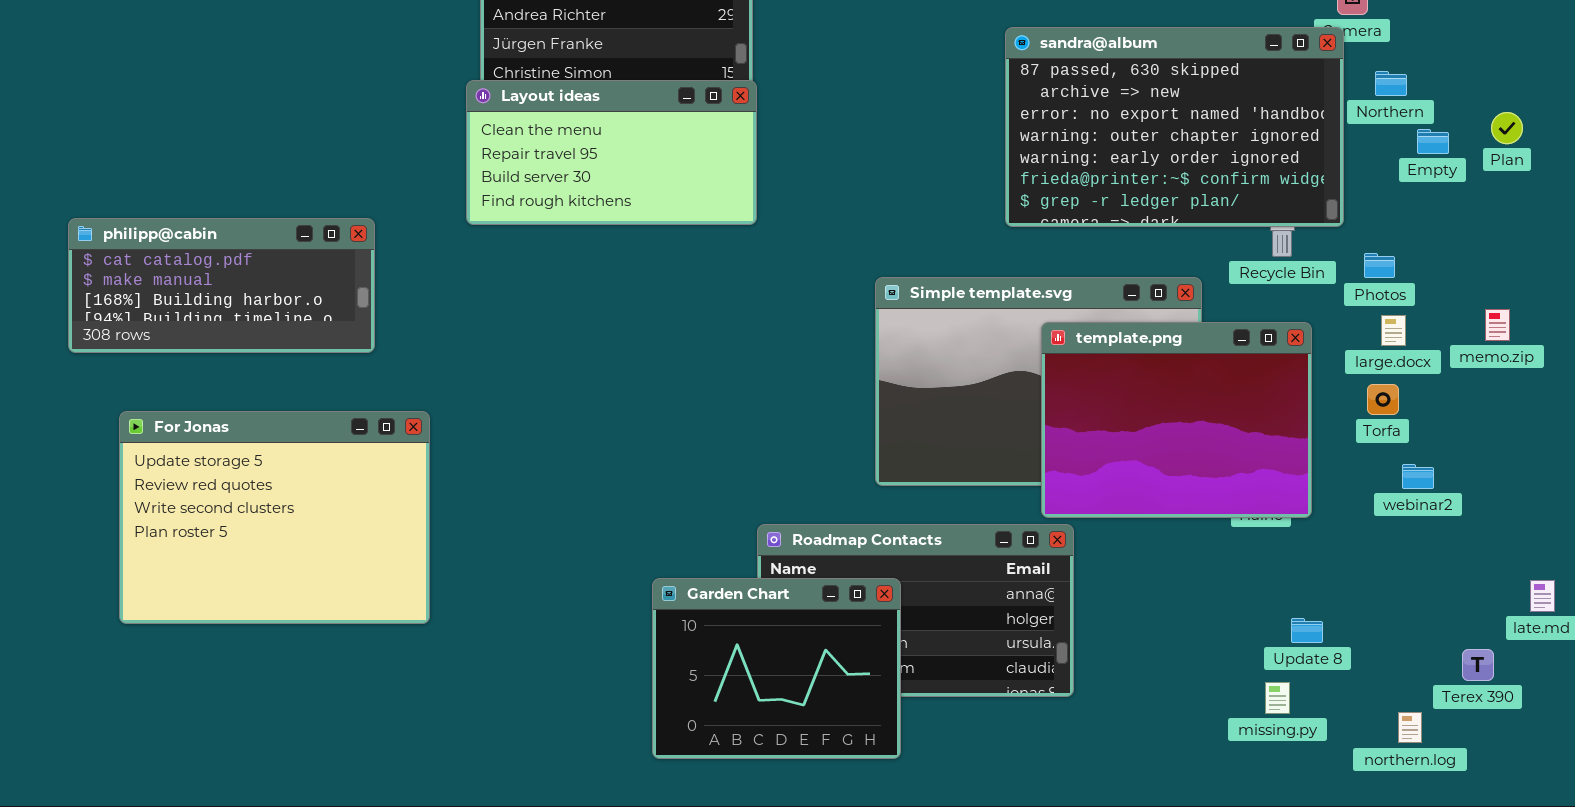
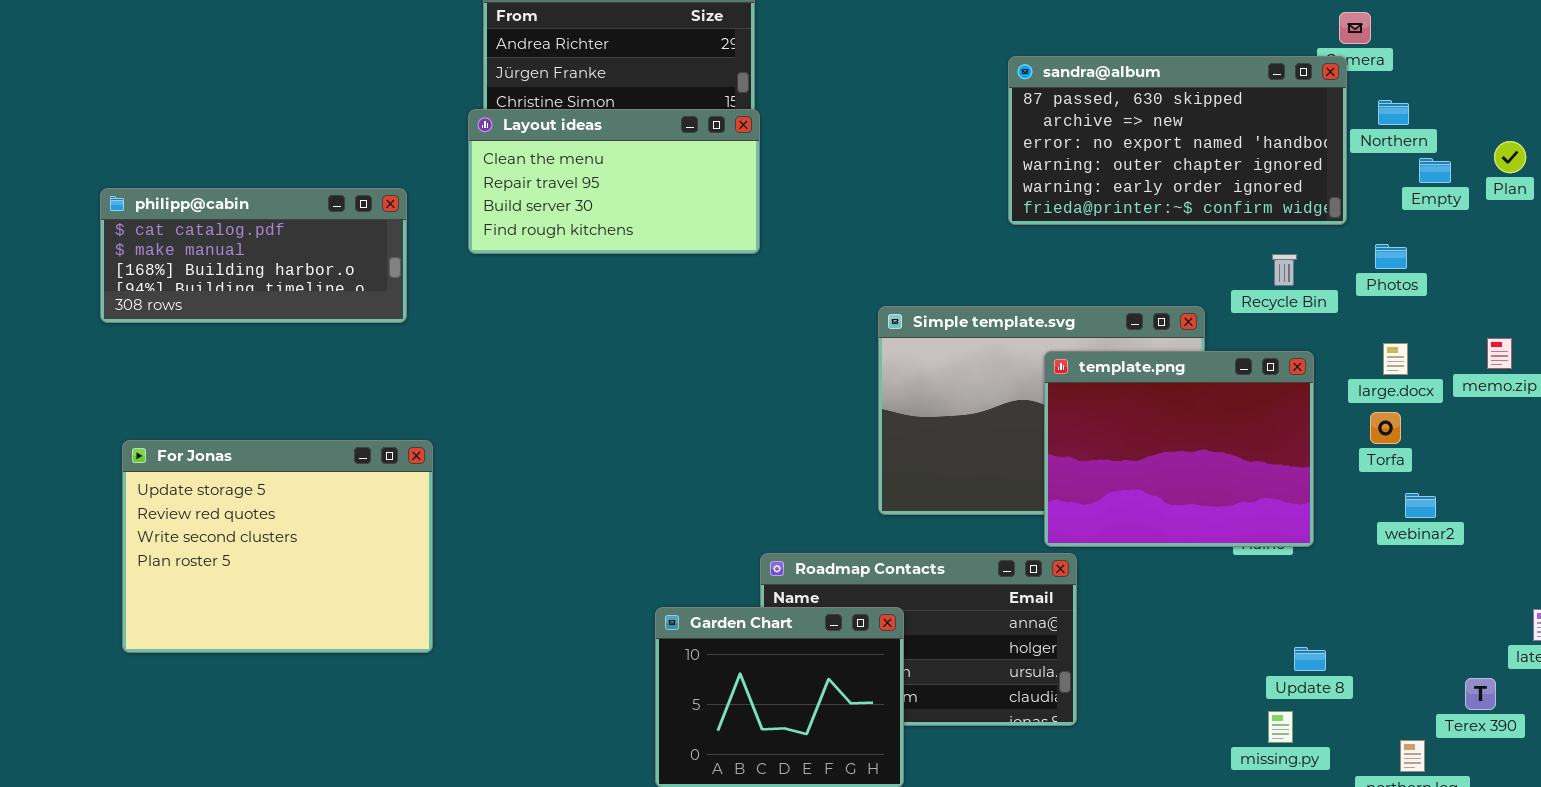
sandra@album: [1005,27,1344,227] -> [1008,56,1347,225], resized
philipp@cabin: [68,218,375,353] -> [100,188,407,323], moved
Photos: [1364,253,1395,278] -> [1375,244,1407,269], moved

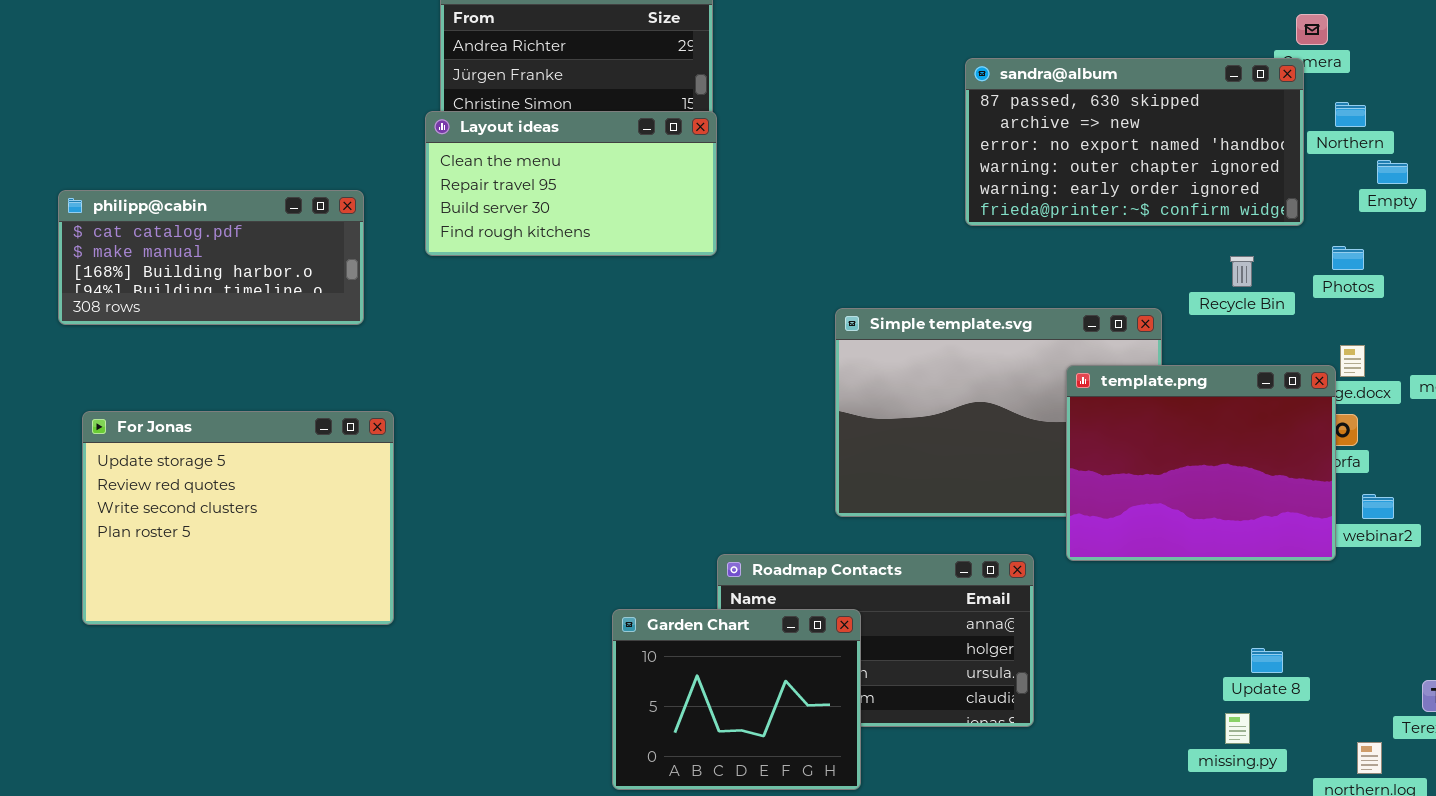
template.png: [1044,351,1314,547] -> [1066,365,1336,561], moved
For Jonas: [122,440,433,653] -> [82,411,394,625], moved

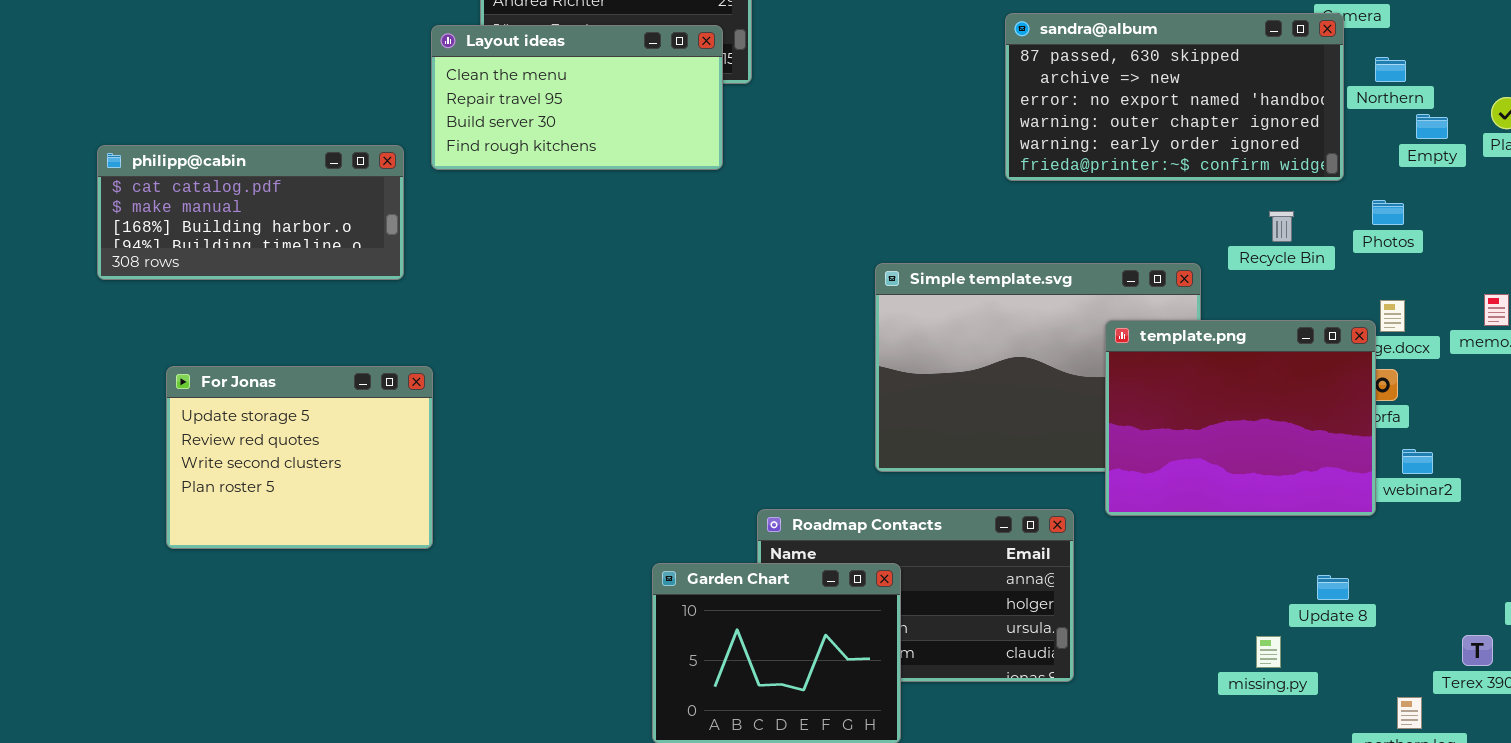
Layout ideas: [425,111,717,256] -> [431,25,723,170], moved
For Jonas: [82,411,394,625] -> [166,366,433,549], resized
Update 8: [1251,648,1283,673] -> [1317,575,1349,600], moved
missing.py: [1225,713,1250,744] -> [1256,636,1281,668], moved

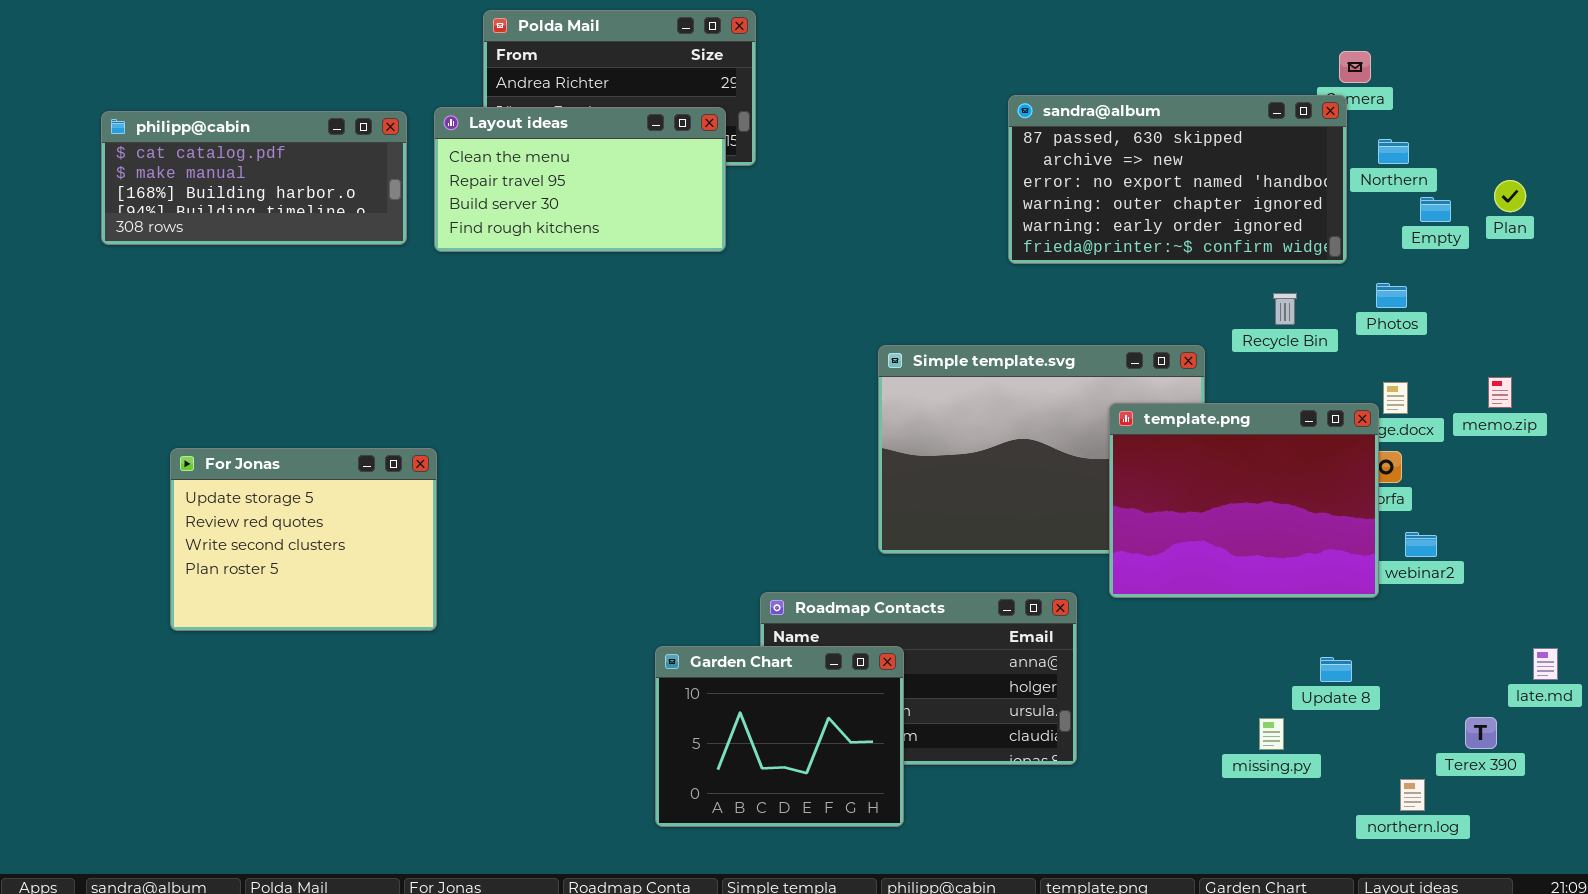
philipp@cabin: [97,145,404,280] -> [101,111,407,245], moved

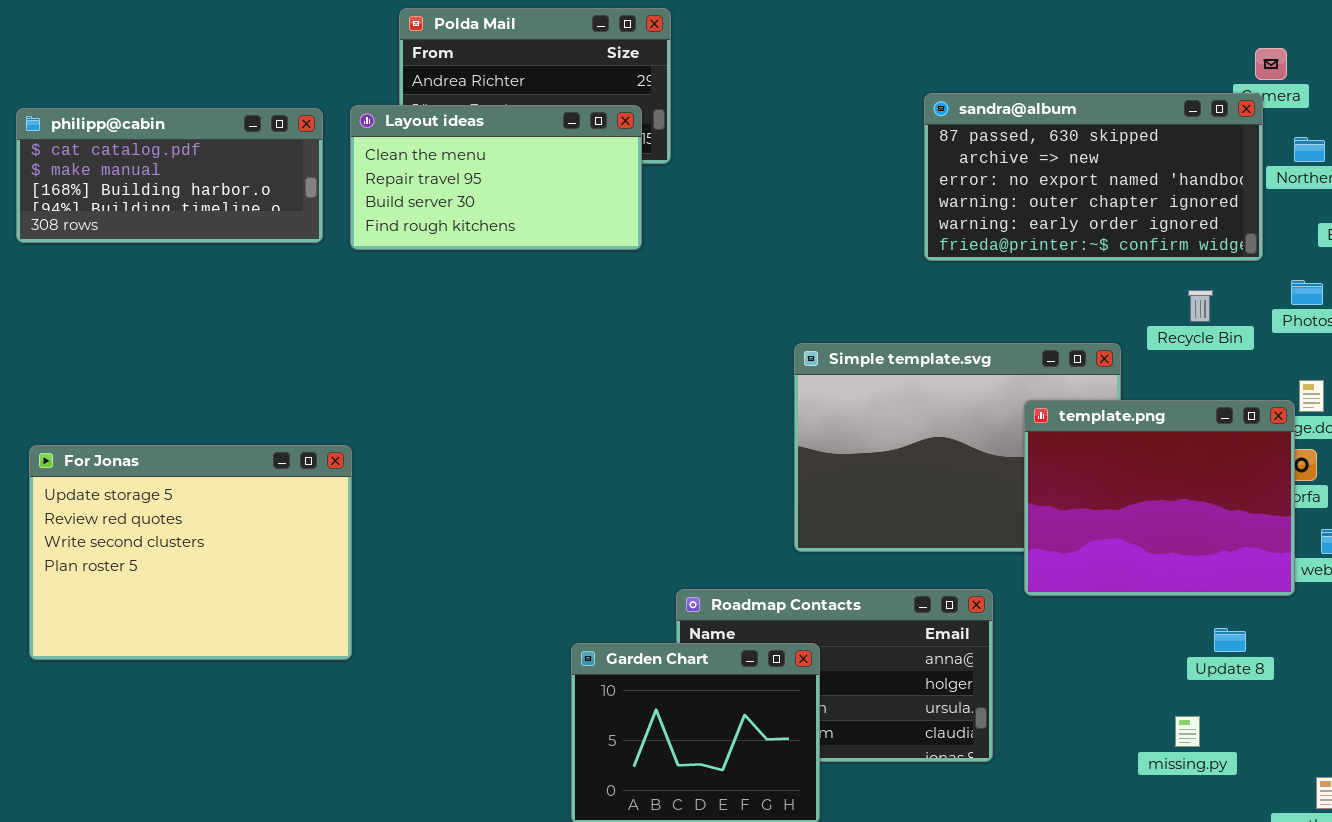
For Jonas: [170,448,437,631] -> [29,445,352,660], resized
Update 8: [1320,657,1352,682] -> [1214,628,1246,652], moved

